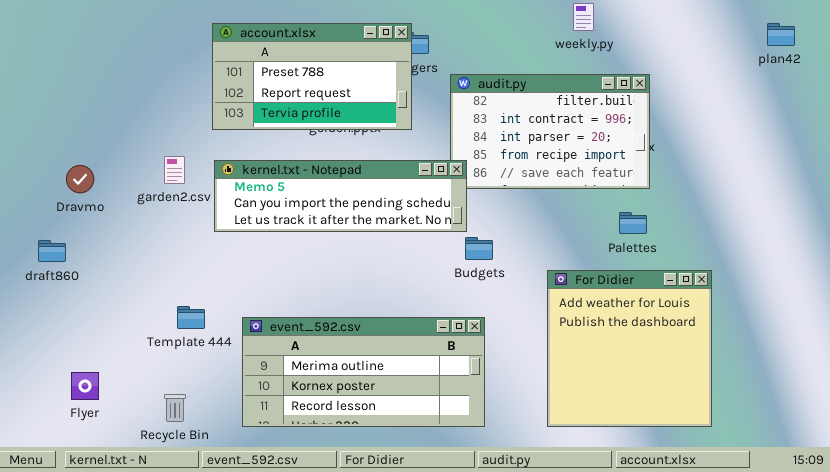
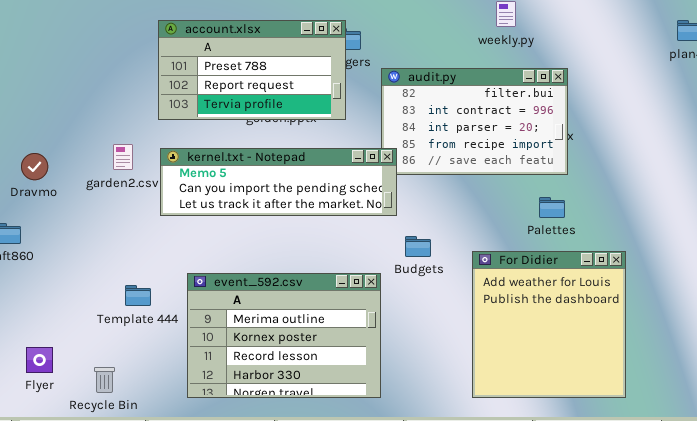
Budgets: [465,237,493,260] -> [405,236,431,257], moved
event_592.csv: [242,317,485,427] -> [187,273,381,398], resized
Recycle Bin: [164,394,186,422] -> [94,367,115,393], moved

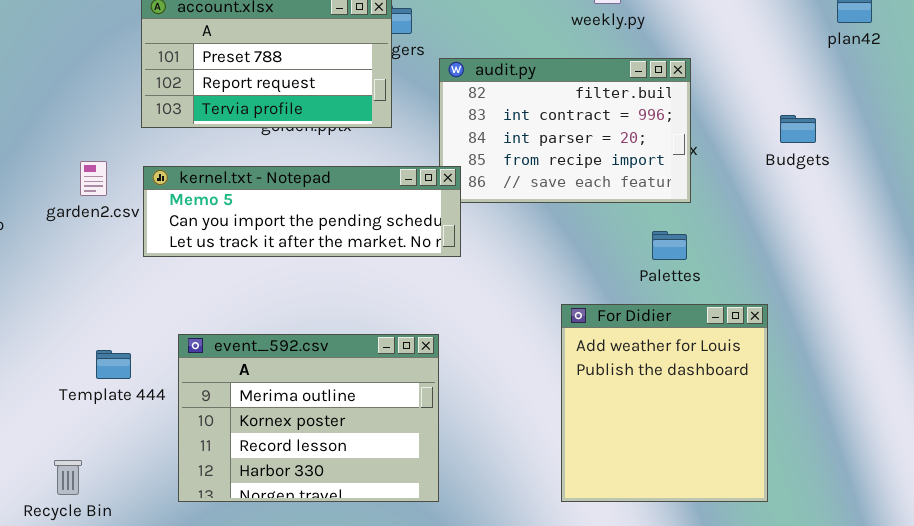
Budgets: [405,236,431,257] -> [780,115,816,143], moved

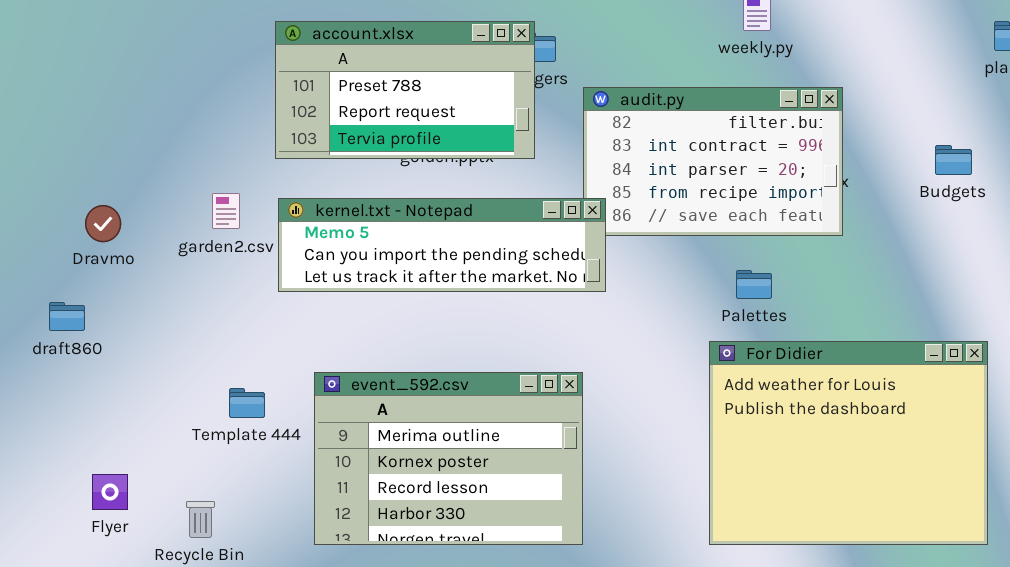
Palettes: [652,231,687,260] -> [736,270,772,299], moved
For Didier: [561,304,768,502] -> [709,341,988,545], resized

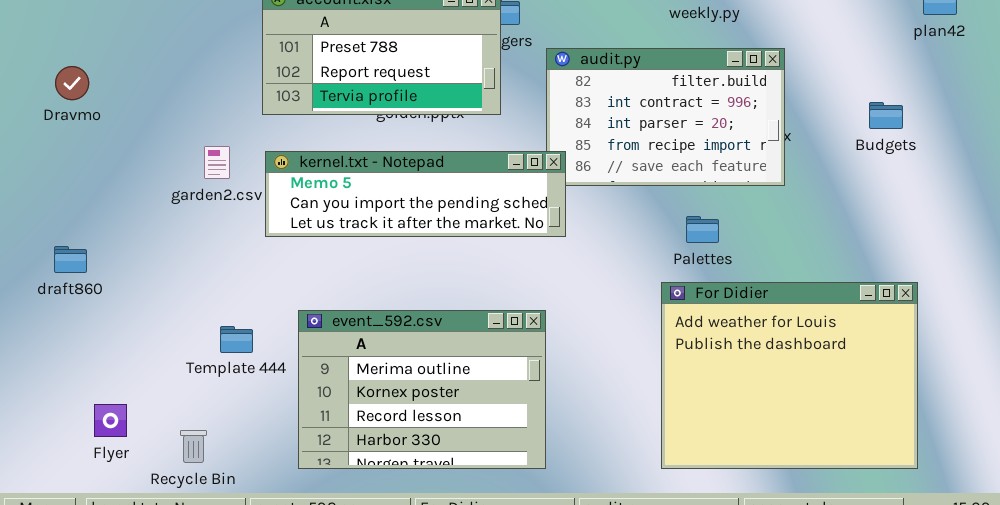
Dravmo: [85,205,121,242] -> [55,66,89,100], moved

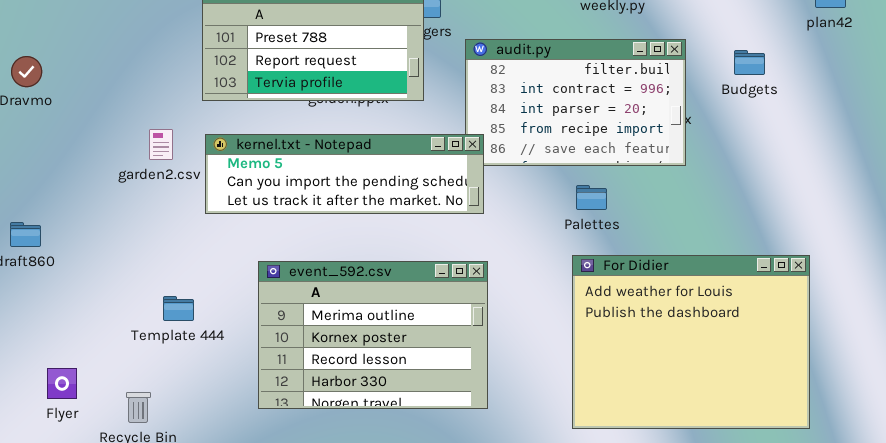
Budgets: [869,102,903,129] -> [734,50,765,75], moved
Palettes: [686,216,719,243] -> [576,185,607,210], moved
event_592.csv: [298,310,546,469] -> [258,261,488,409], moved

